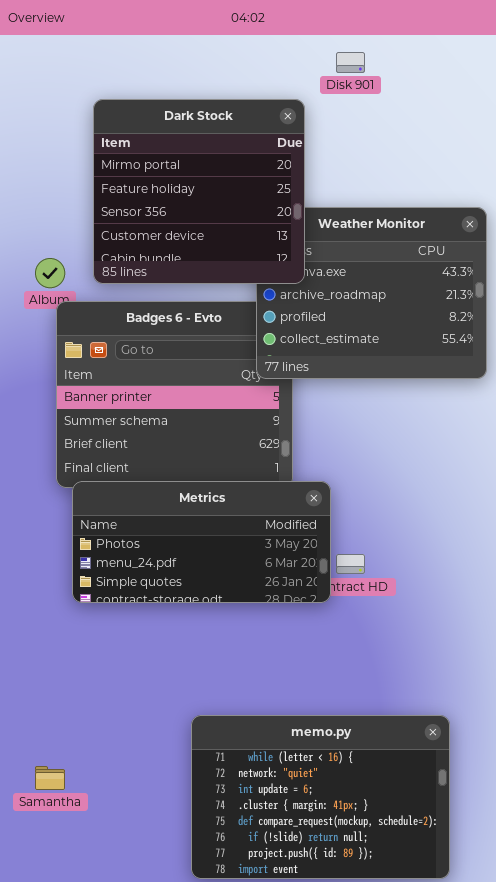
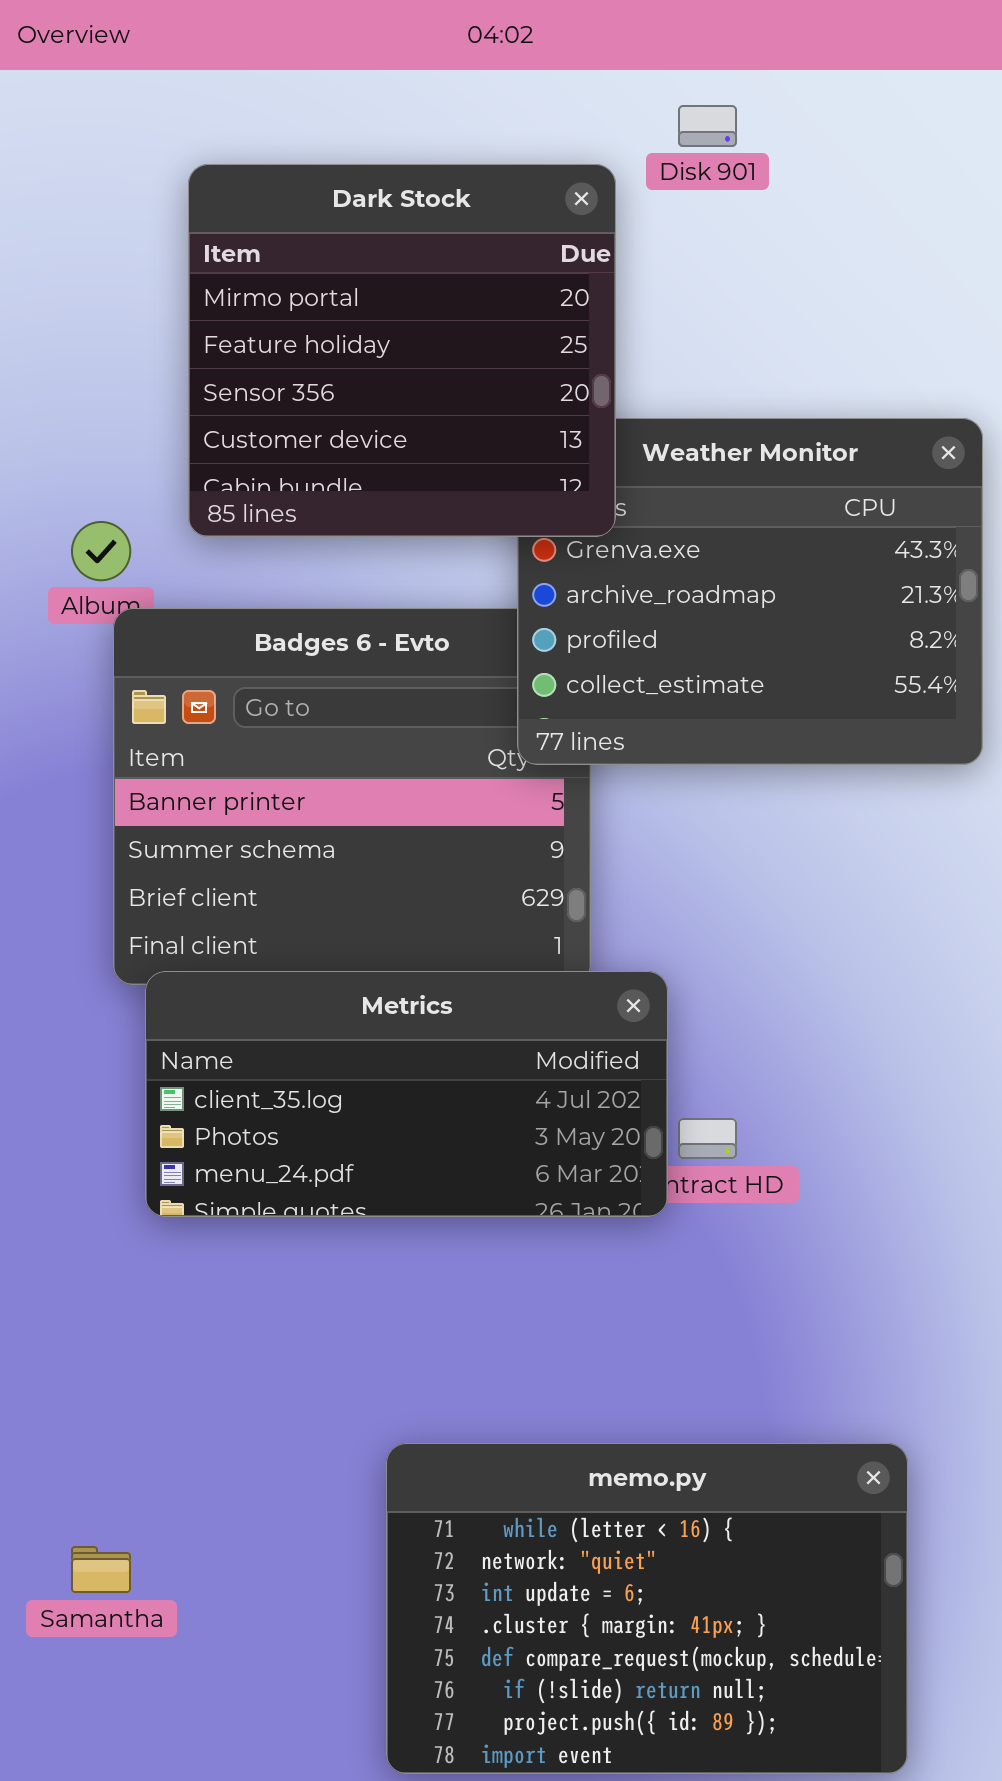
Dark Stock: [93,99,305,284] -> [188,164,616,537], moved
Metrics: [72,481,331,603] -> [145,971,668,1217], scrolled up 1 row

